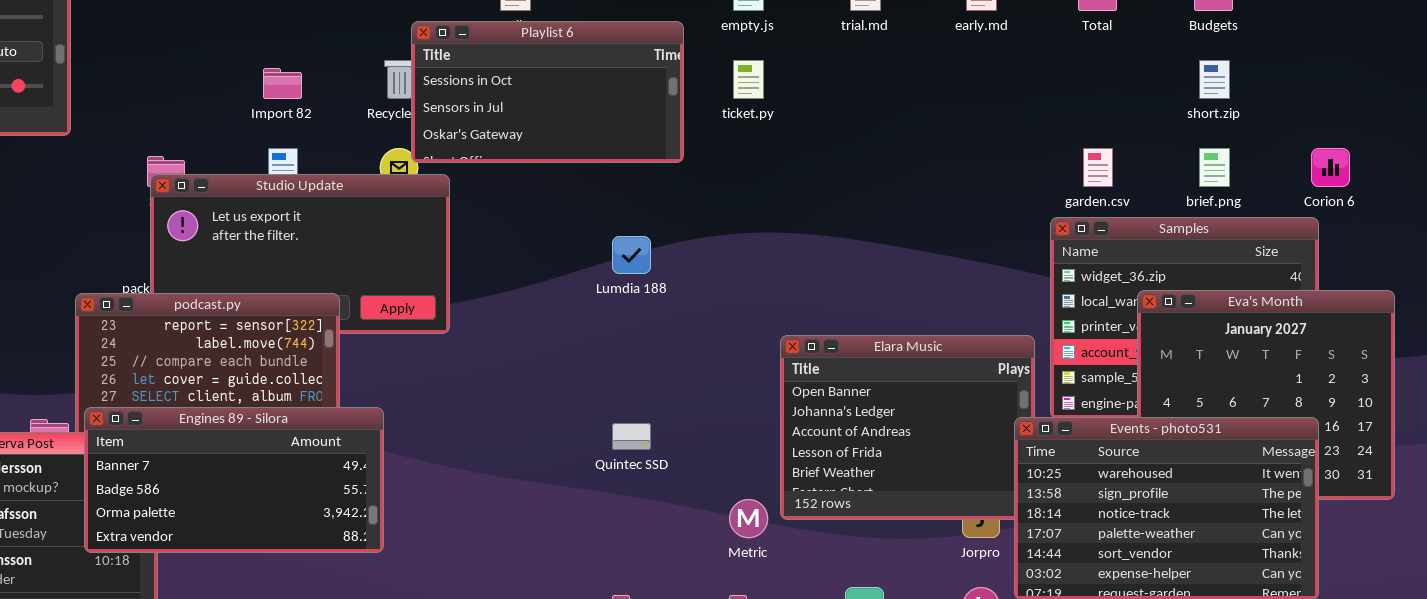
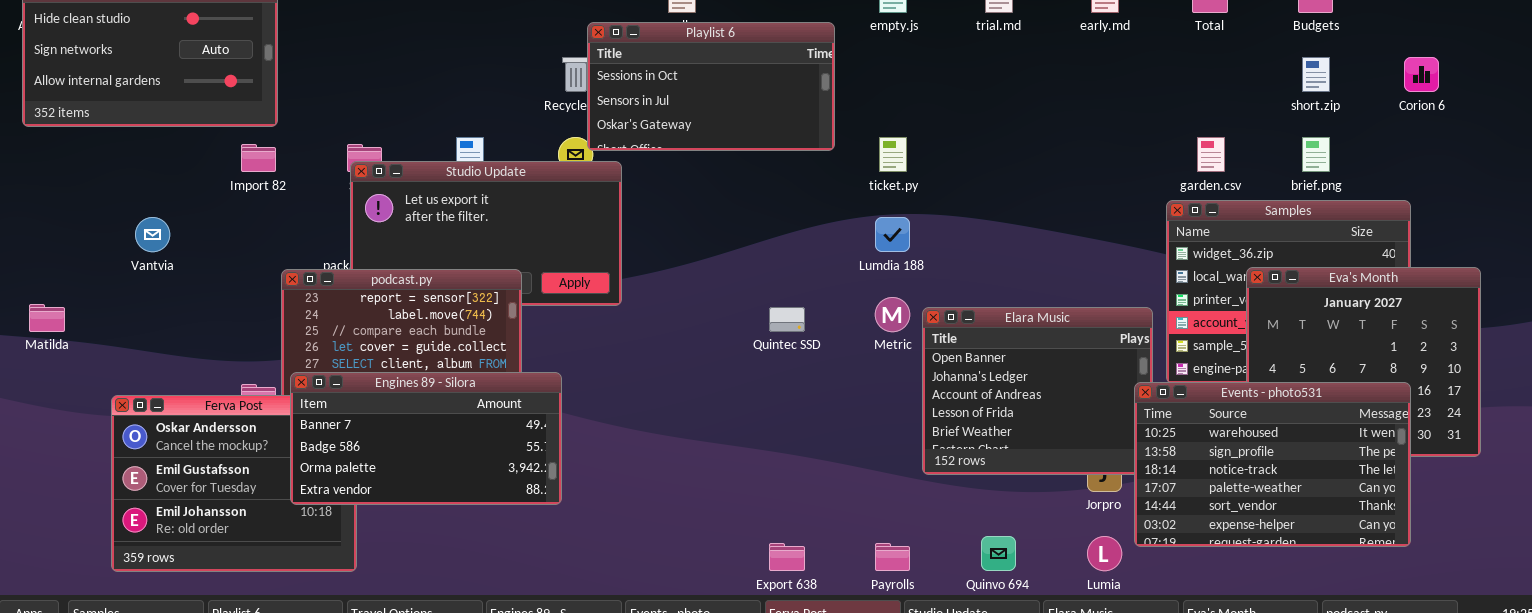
ticket.py: [733,60,764,99] -> [879,137,907,172], moved
Import 82: [263,68,302,99] -> [241,144,276,172], moved
Corion 6: [1311,148,1350,187] -> [1404,57,1439,92], moved
Lumdia 188: [612,236,651,274] -> [875,217,910,252], moved
Quintec SSD: [612,423,651,450] -> [769,307,805,332], moved
Metric: [729,499,768,538] -> [875,297,910,332], moved

